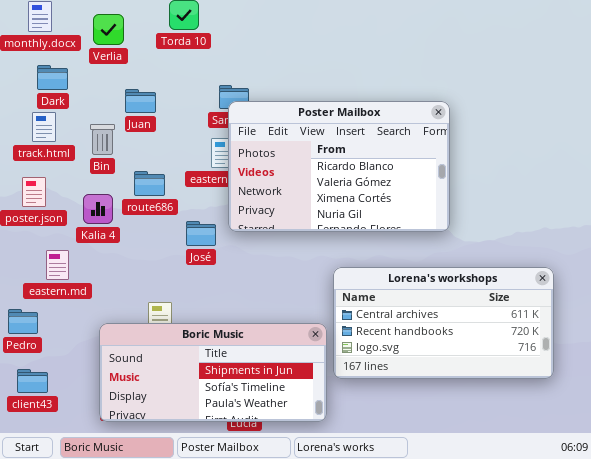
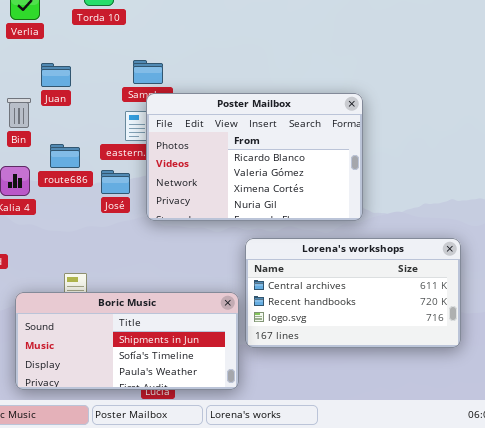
Poster Mailbox: [228,101,450,232] -> [146,93,363,221], moved
José: [186,221,216,246] -> [101,170,130,194], moved

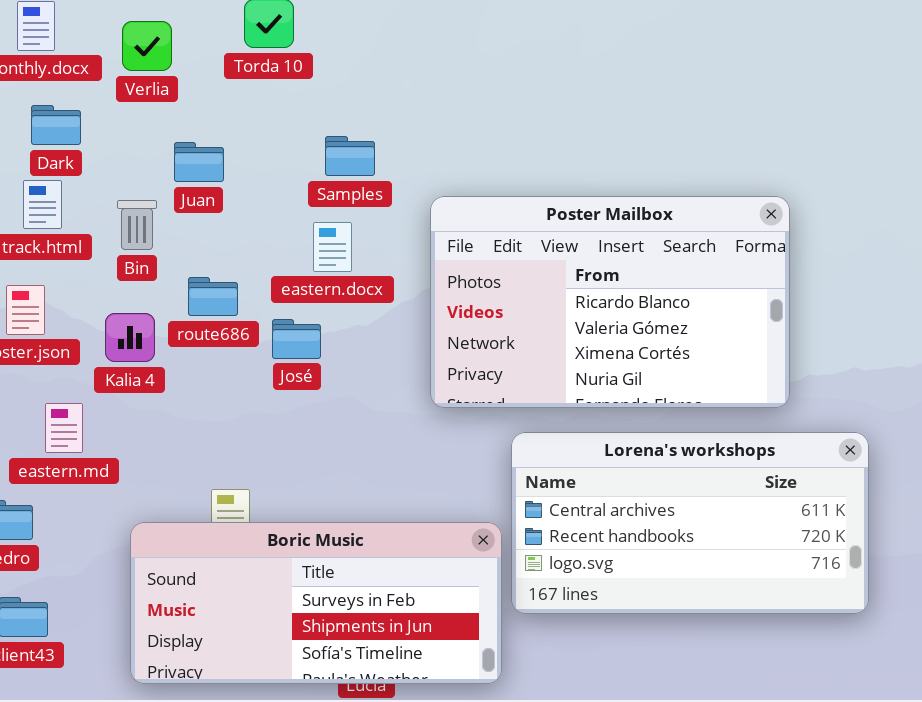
Poster Mailbox: [146,93,363,221] -> [430,196,790,408], moved
Boric Music: [15,292,239,390] -> [130,522,502,684], scrolled up 1 row

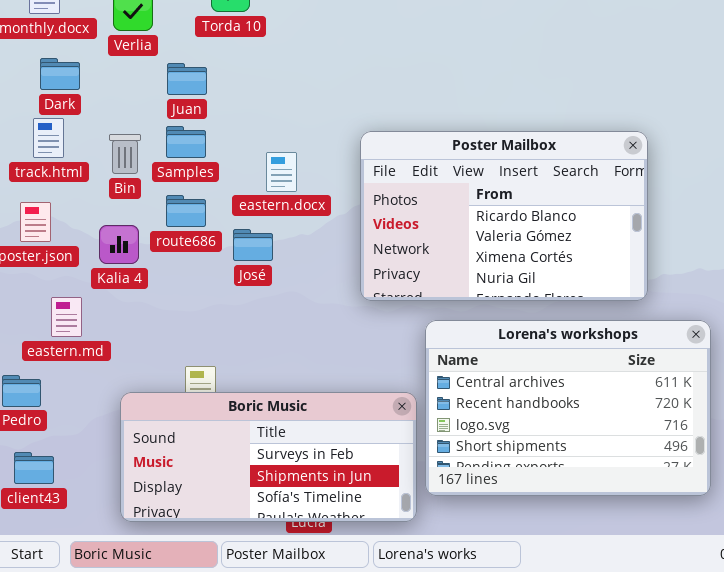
Samples: [325,136,375,176] -> [166,126,206,158], moved
Juan: [174,142,224,182] -> [167,63,207,95], moved
Lorena's workshops: [511,432,869,614] -> [425,320,711,496], resized

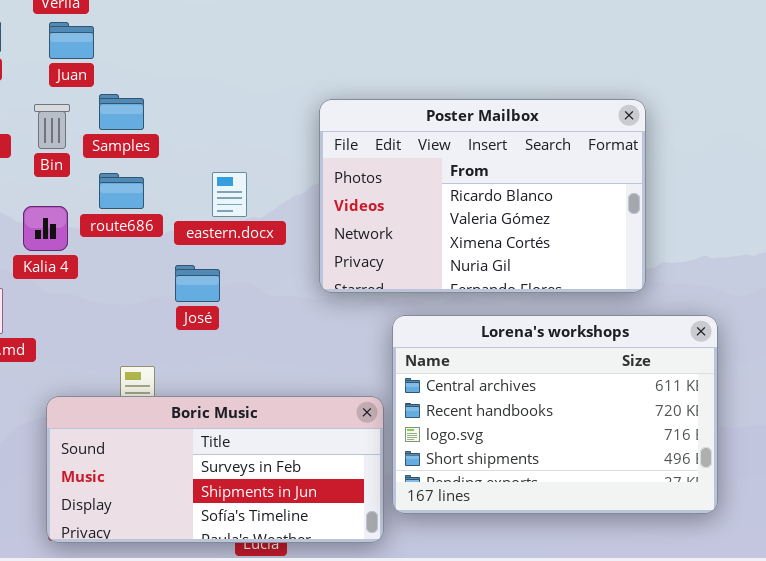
Juan: [167,63,207,95] -> [49,22,94,59], moved
eastern.docx: [266,152,297,192] -> [212,172,247,217], moved
José: [233,229,273,261] -> [175,265,220,302], moved

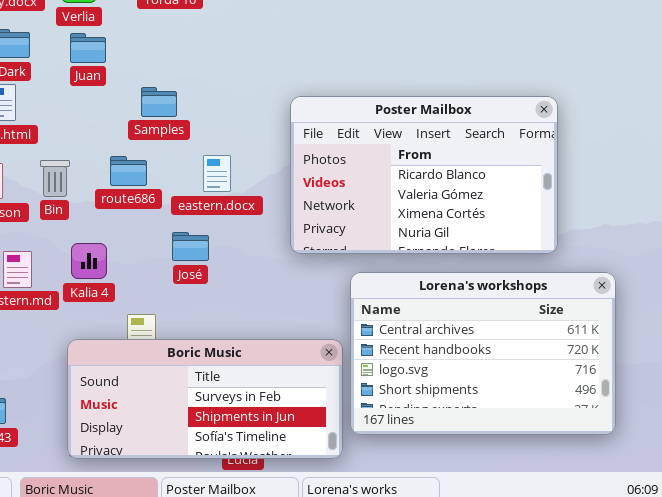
Samples: [99,94,144,130] -> [141,87,177,117], moved
Bin: [34,104,70,149] -> [40,160,70,197], moved
Kalia 4: [23,206,68,251] -> [71,243,107,279], moved

